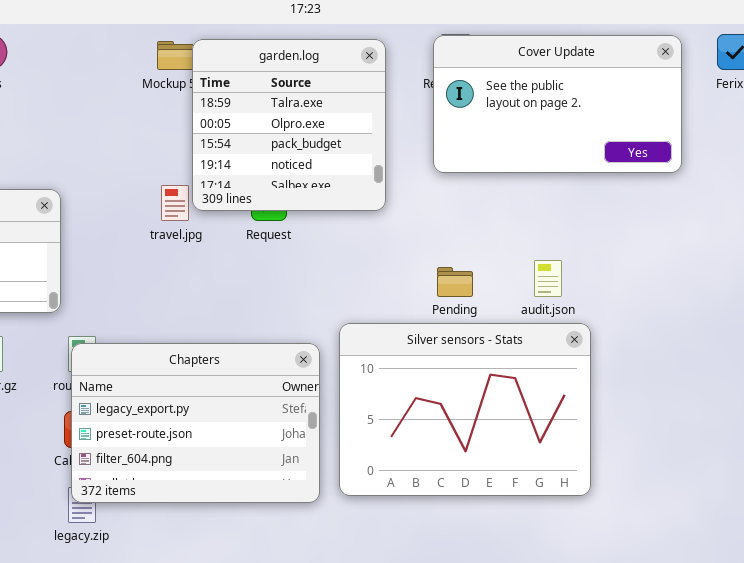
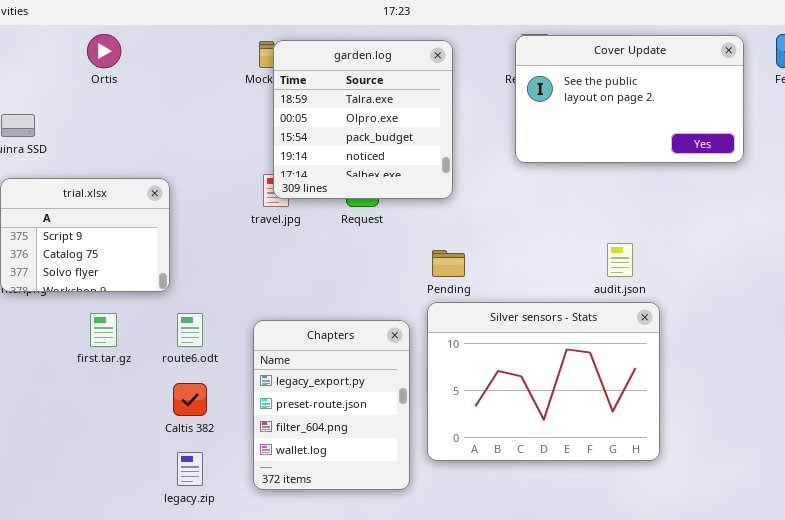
garden.log: [192,39,386,211] -> [273,40,453,199], moved
Pending: [437,267,473,297] -> [432,250,465,277], moved
Chapters: [71,343,320,503] -> [253,320,410,490], resized

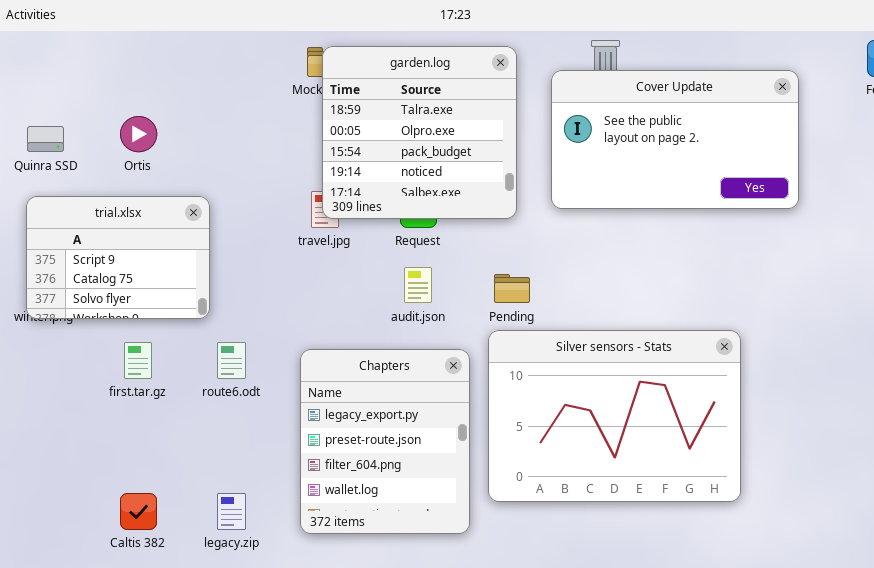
Ortis: [87,34,121,68] -> [120,116,157,152], moved
Cover Update: [515,35,744,163] -> [551,70,799,209], moved
audit.json: [607,243,633,277] -> [404,267,432,303], moved
Caltis 382: [173,383,207,416] -> [120,493,157,530], moved

